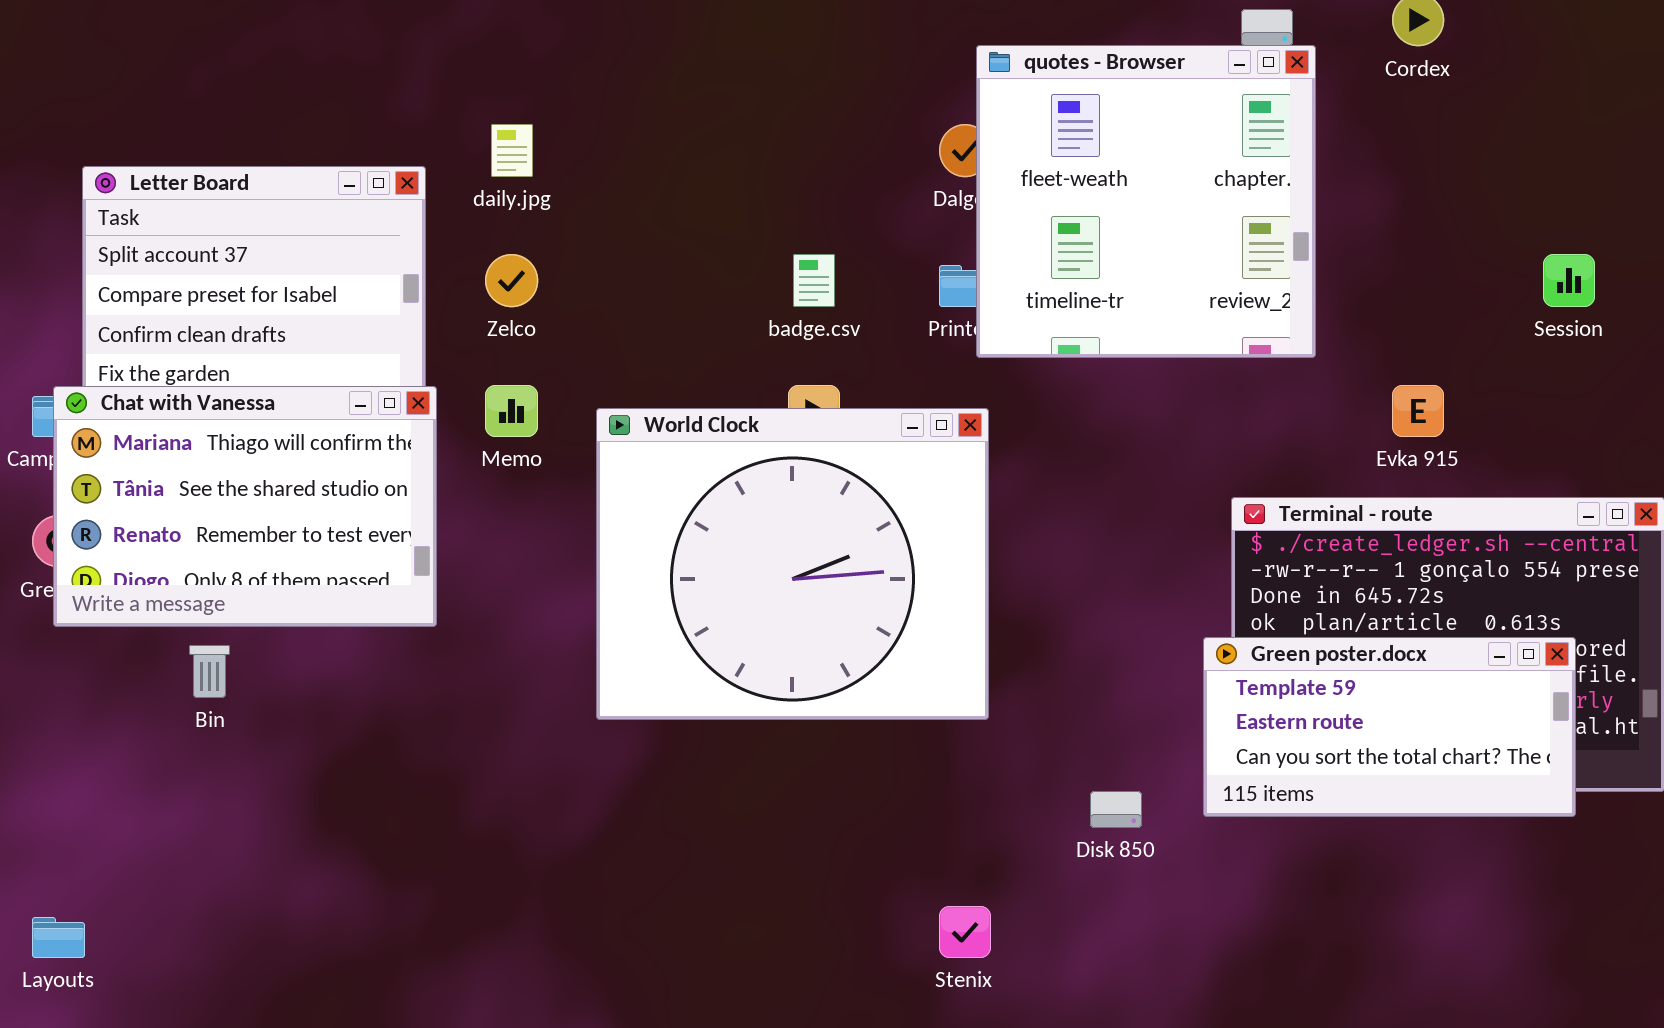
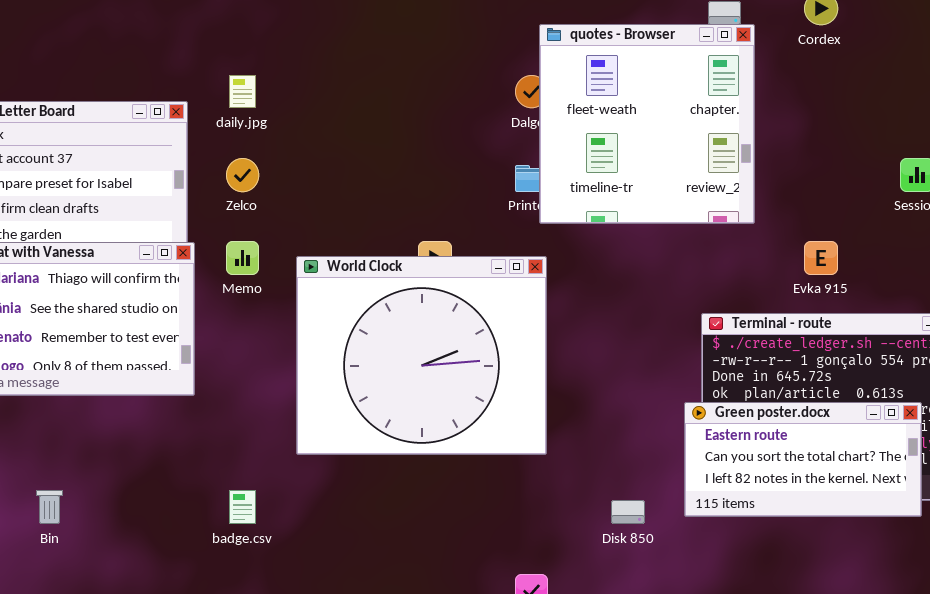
badge.csv: [793,254,835,307] -> [229,490,256,524], moved
Green poster.docx: [1203,637,1576,817] -> [684,402,922,517], scrolled down 1 row
Bin: [189,645,230,698] -> [36,490,63,524], moved

